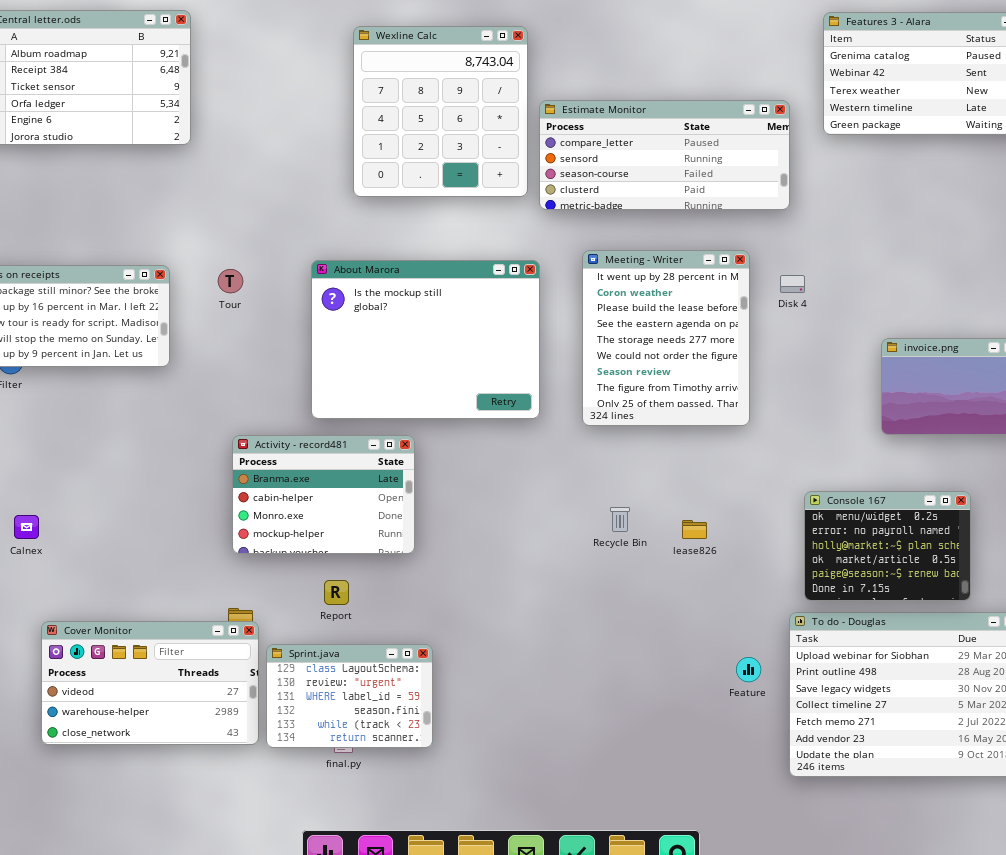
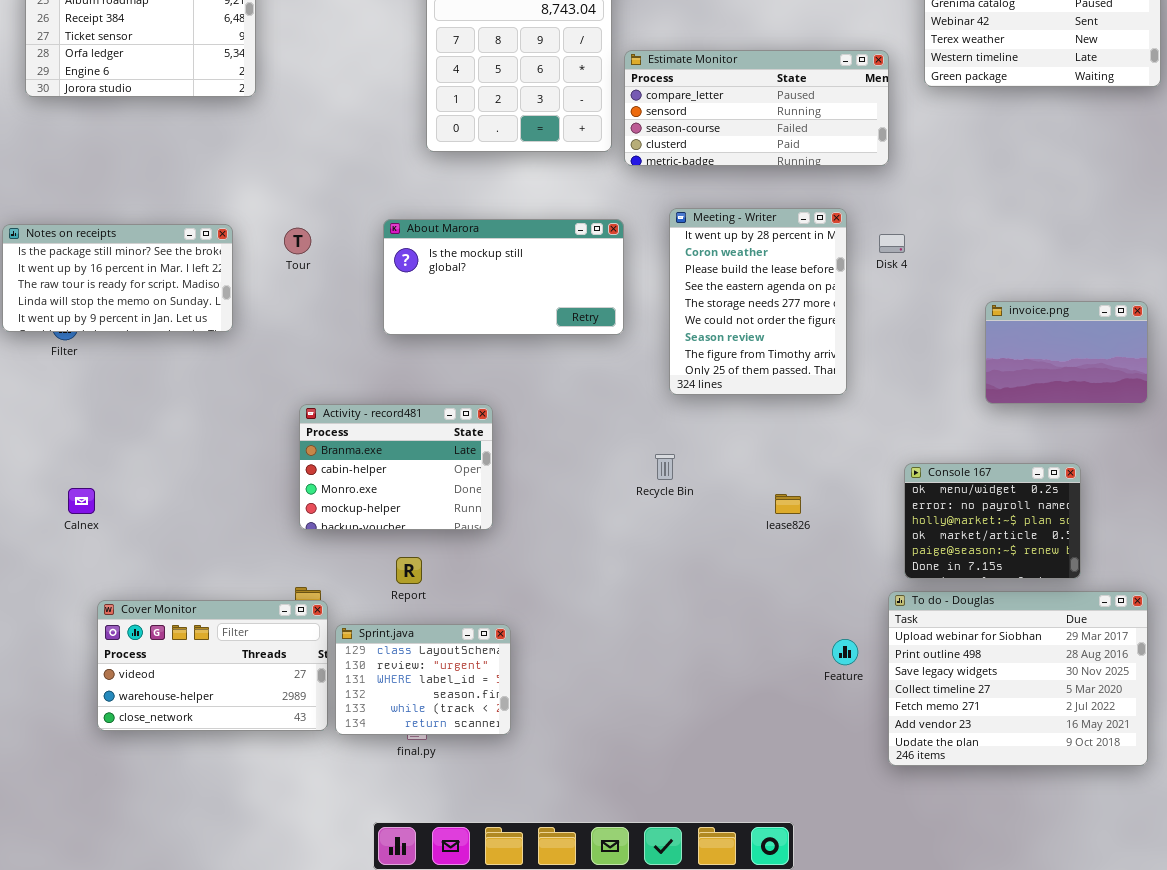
About Marora: [311,260,540,419] -> [383,219,624,335], resized
Recycle Bin: [610,507,630,532] -> [655,454,675,480], moved

